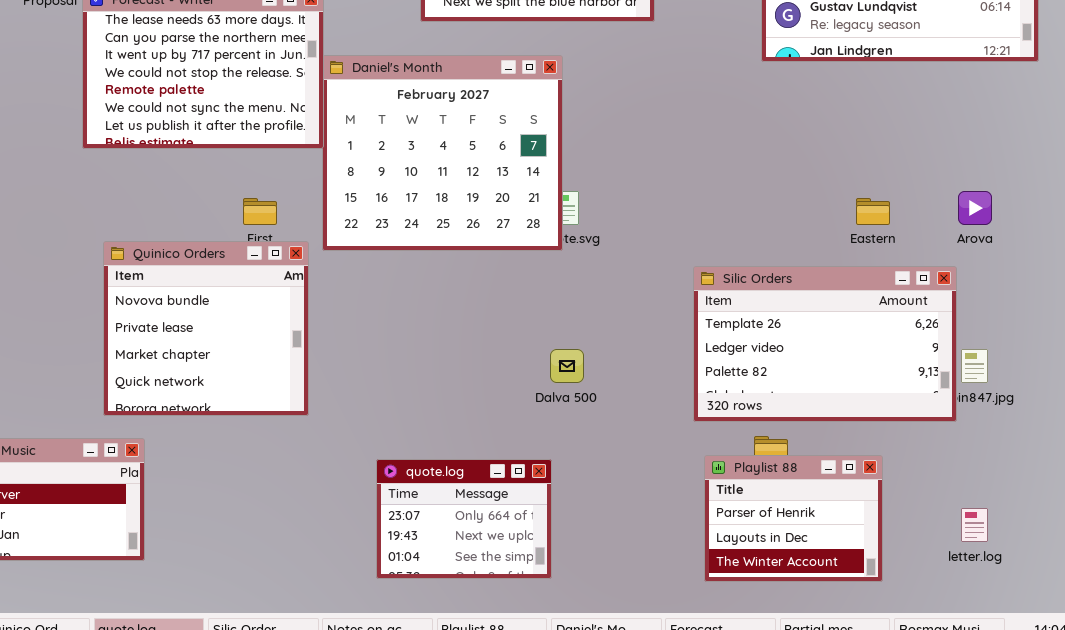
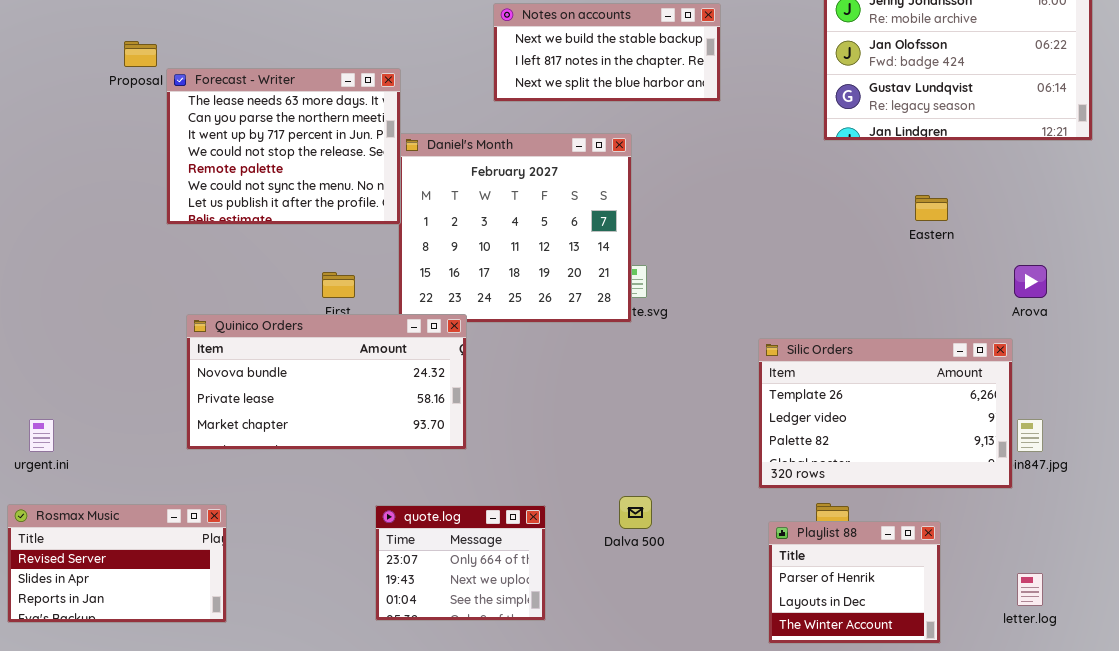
Eastern: [856,198,890,225] -> [915,195,948,221], moved
Quinico Orders: [103,241,309,416] -> [186,314,467,450], resized
Dalva 500: [550,349,584,383] -> [619,496,652,529], moved
quote.log: [376,459,552,579] -> [375,505,546,621], moved

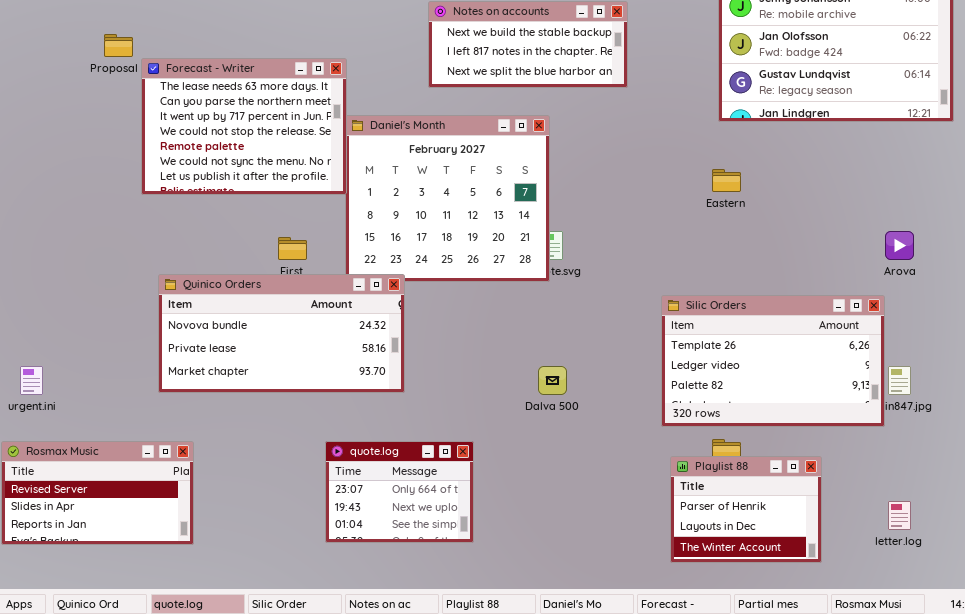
Eastern: [915,195,948,221] -> [712,169,741,192], moved
Dalva 500: [619,496,652,529] -> [538,366,567,395], moved

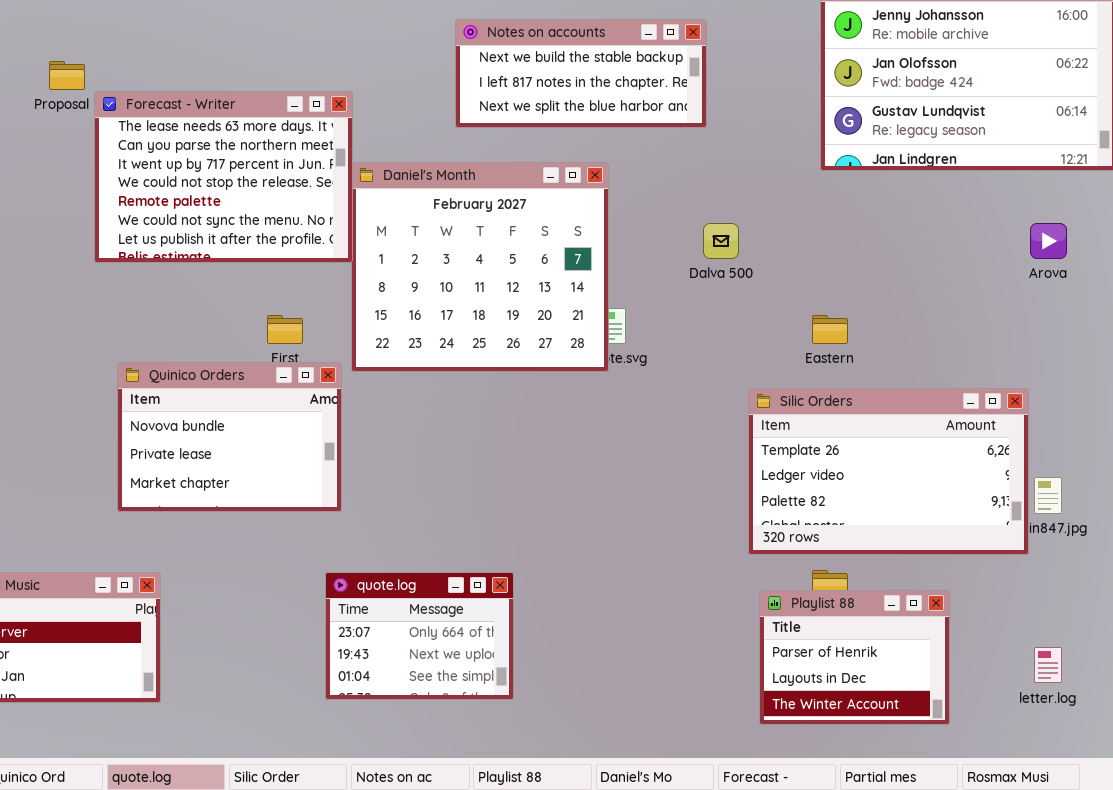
Eastern: [712,169,741,192] -> [812,315,848,344], moved
Arova: [885,231,914,260] -> [1030,223,1067,259], moved
Quinico Orders: [158,274,405,393] -> [117,362,342,512], resized
Dalva 500: [538,366,567,395] -> [703,223,739,259], moved

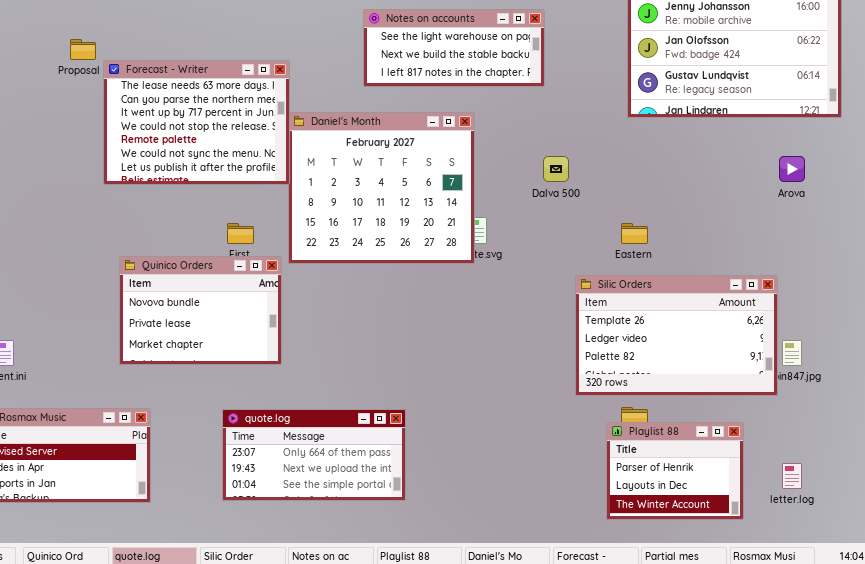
Notes on accounts: [455,19,707,128] -> [363,9,545,87], scrolled up 1 row
quote.log: [325,572,514,700] -> [222,409,406,501], resized
Playlist 88: [759,590,950,725] -> [606,422,744,520], moved

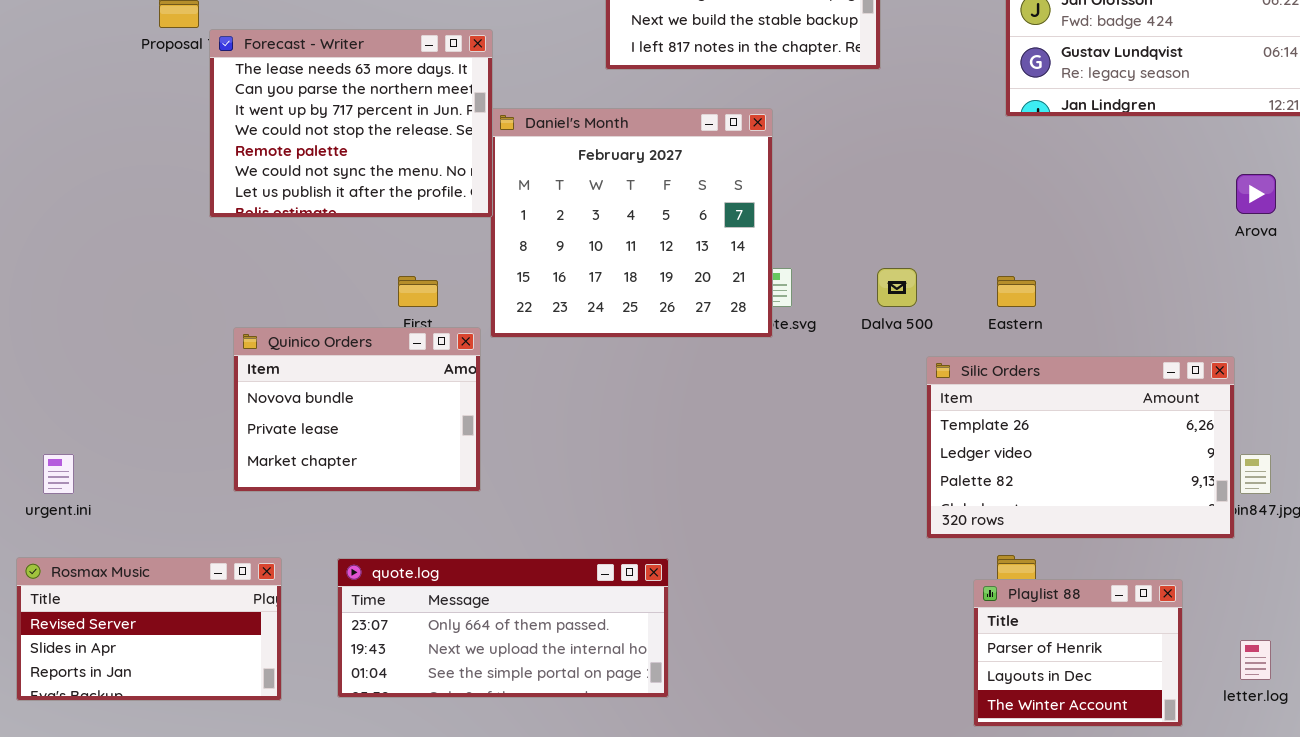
Dalva 500: [543,156,569,182] -> [877,268,917,307], moved
quote.log: [222,409,406,501] -> [337,558,669,698], resized

